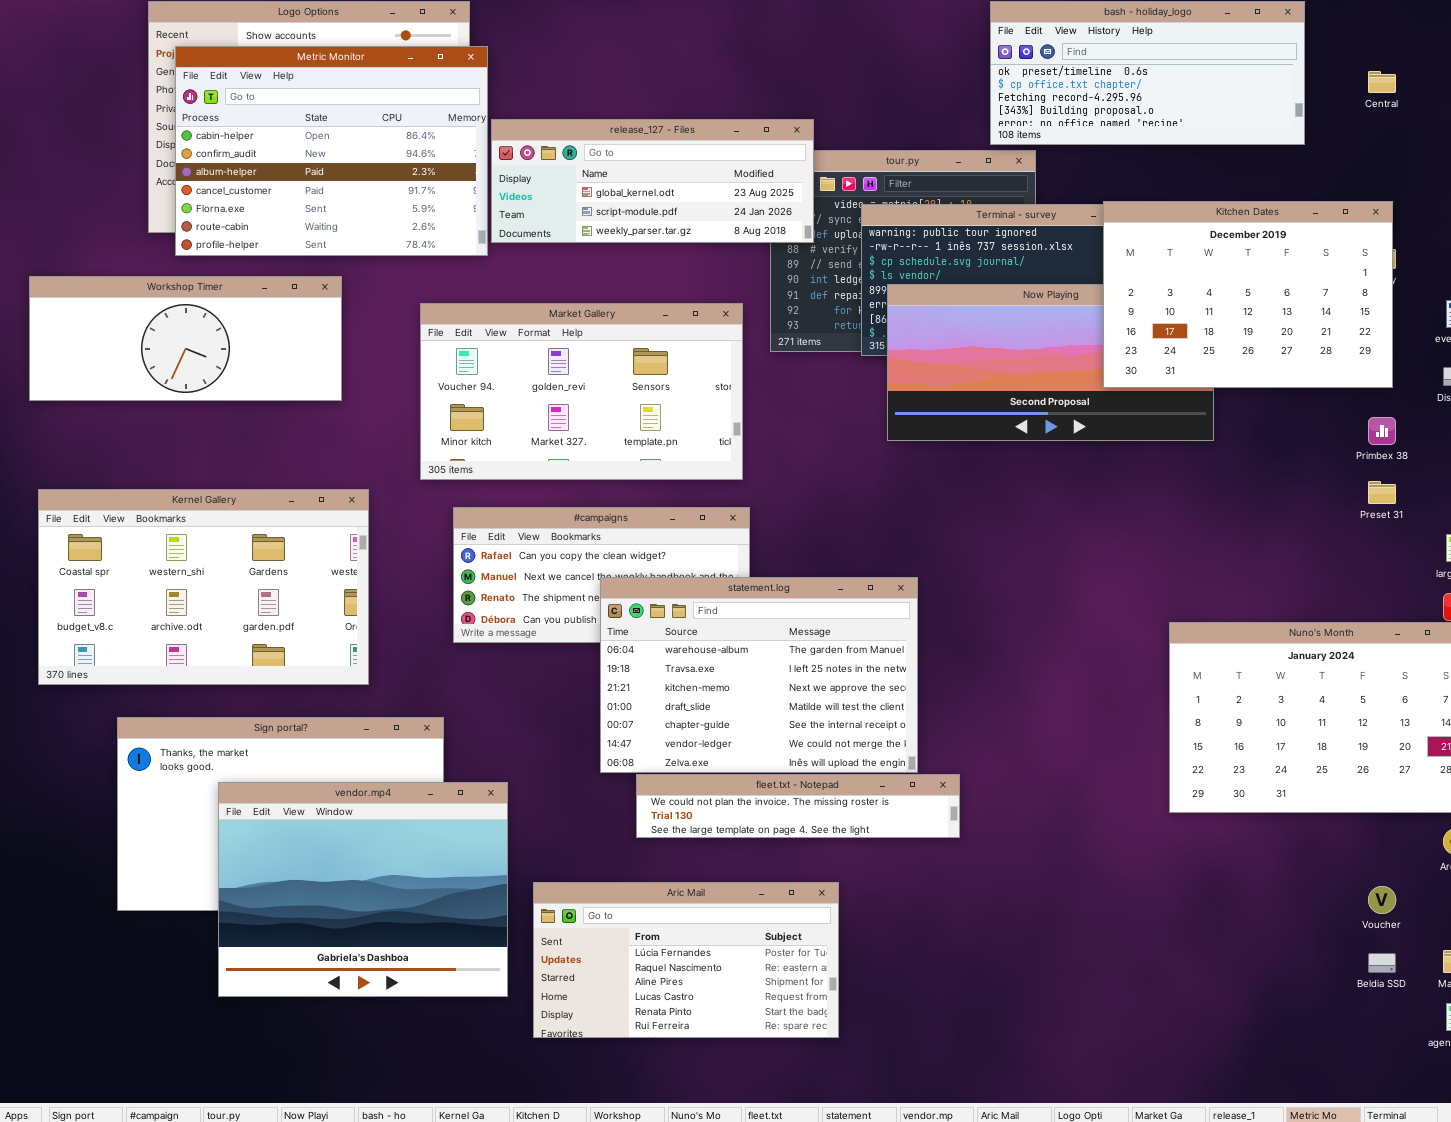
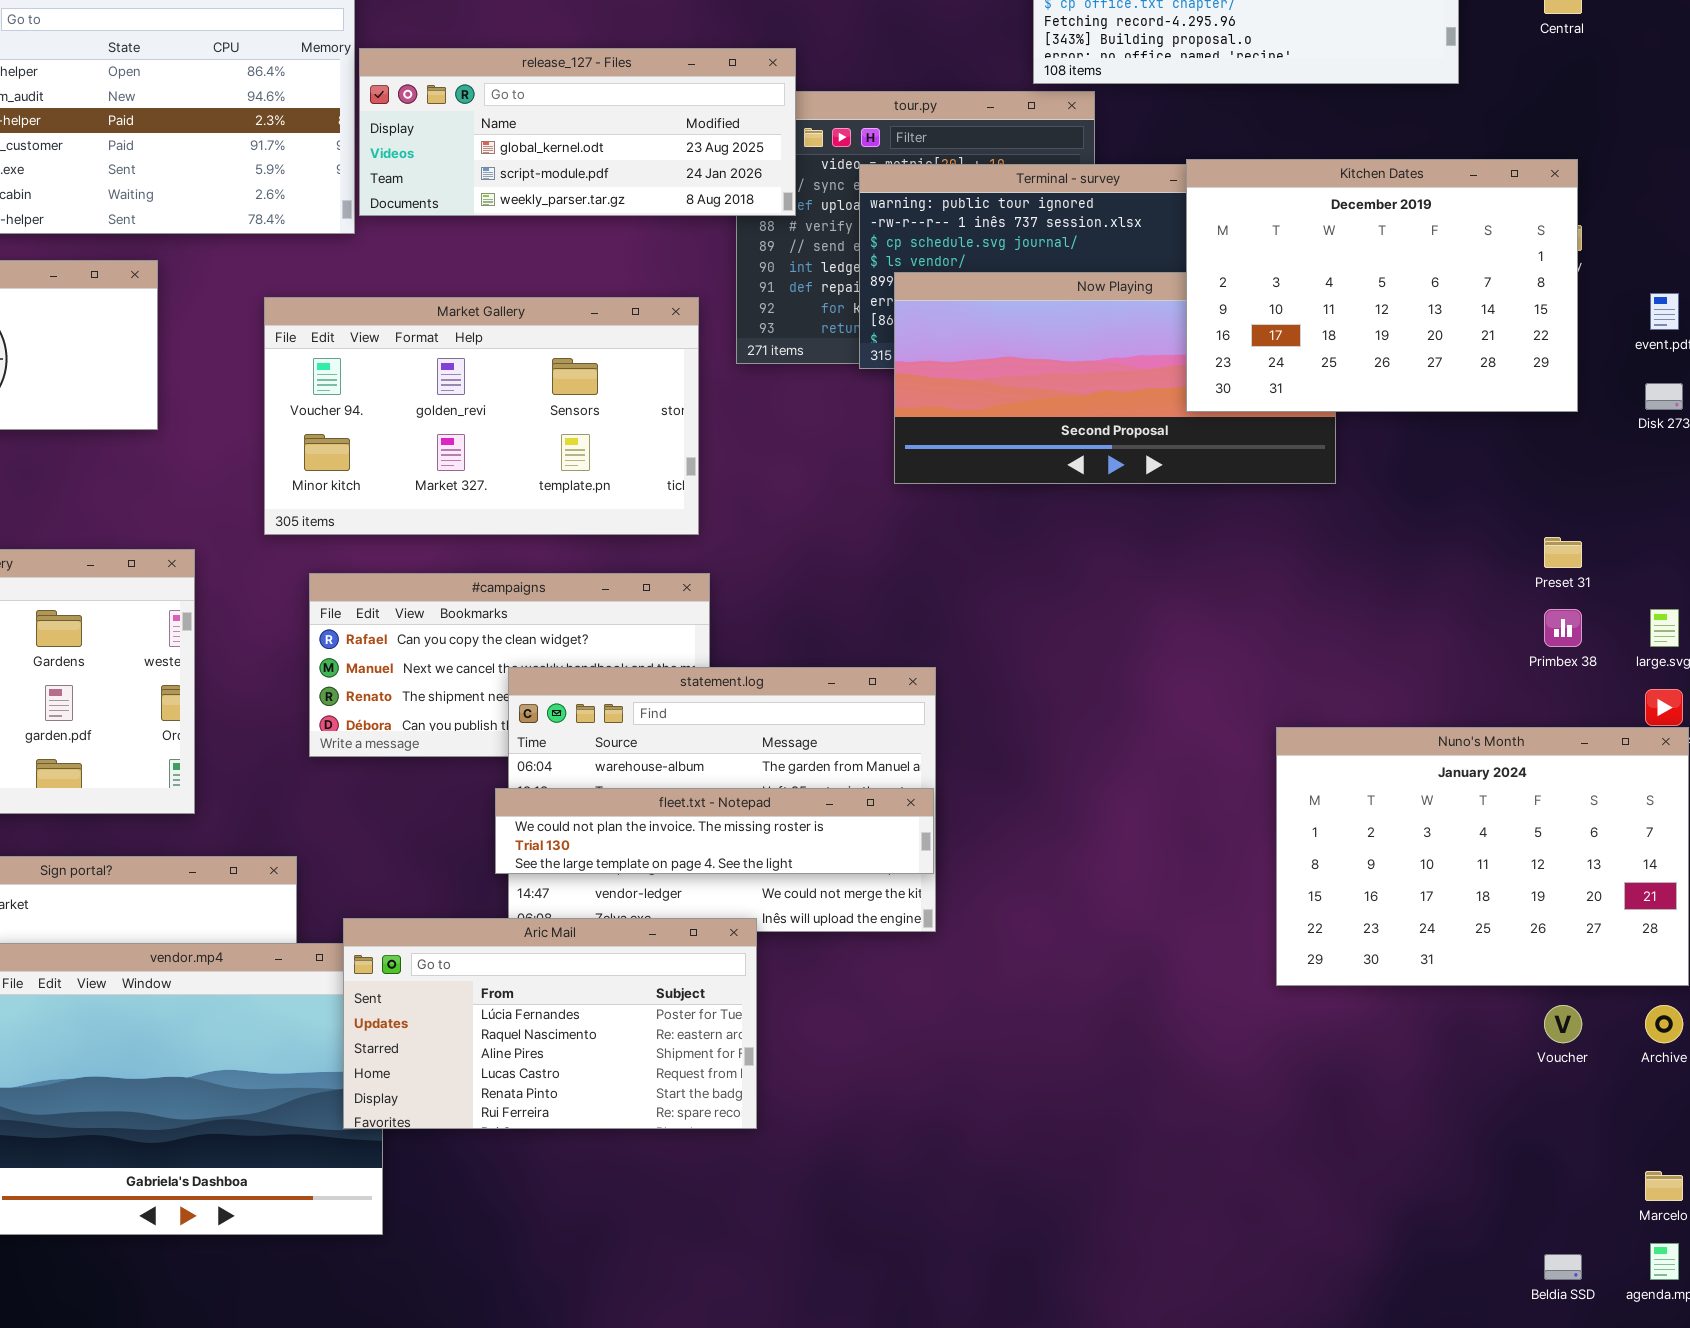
Primbex 38: [1368,417,1396,445] -> [1544,609,1582,647], moved
fleet.txt - Notepad: [636,774,960,838] -> [495,788,934,874], moved
Aric Mail: [533,882,839,1038] -> [343,918,757,1129], moved
Voucher: [1368,886,1396,914] -> [1544,1005,1582,1043], moved
Beldia SSD: [1368,953,1396,973] -> [1544,1254,1582,1280], moved

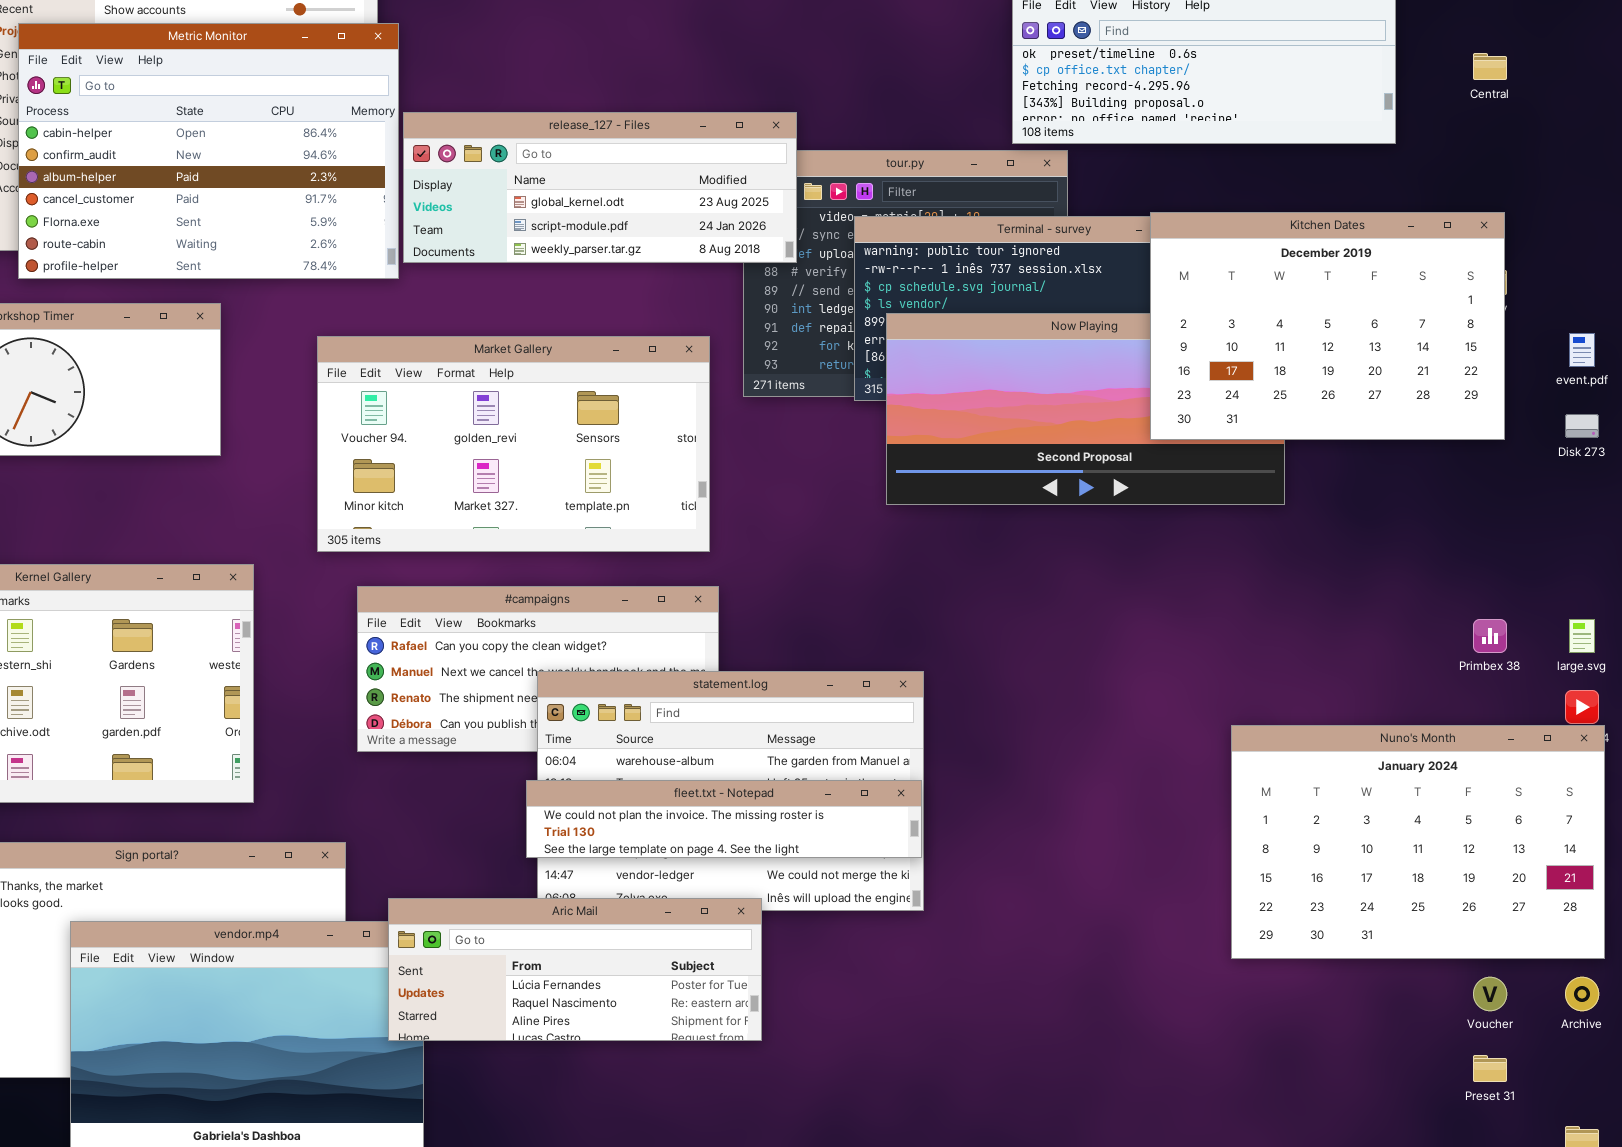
Preset 31: [1544,537,1582,568] -> [1473,1055,1507,1082], moved
Aric Mail: [343,918,757,1129] -> [388,898,762,1041], resized

